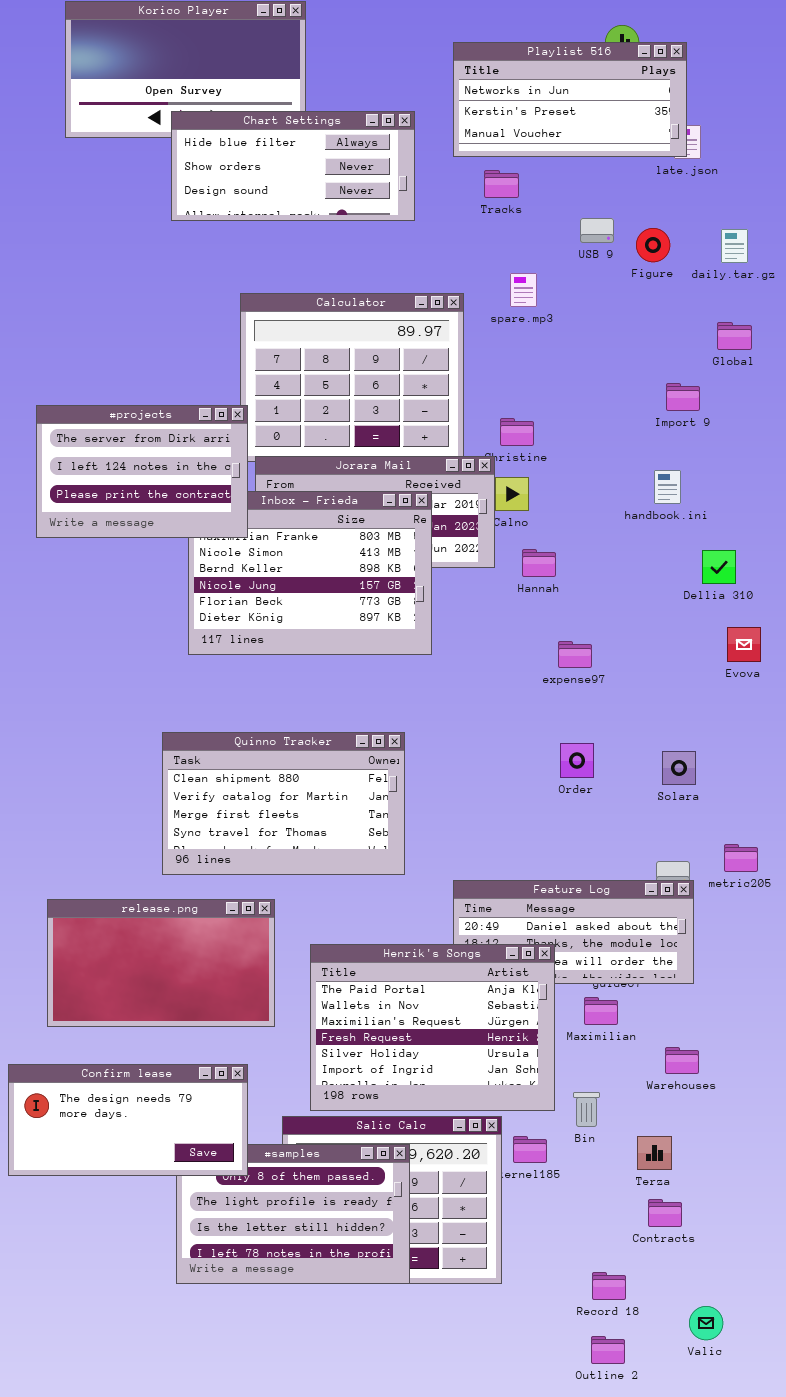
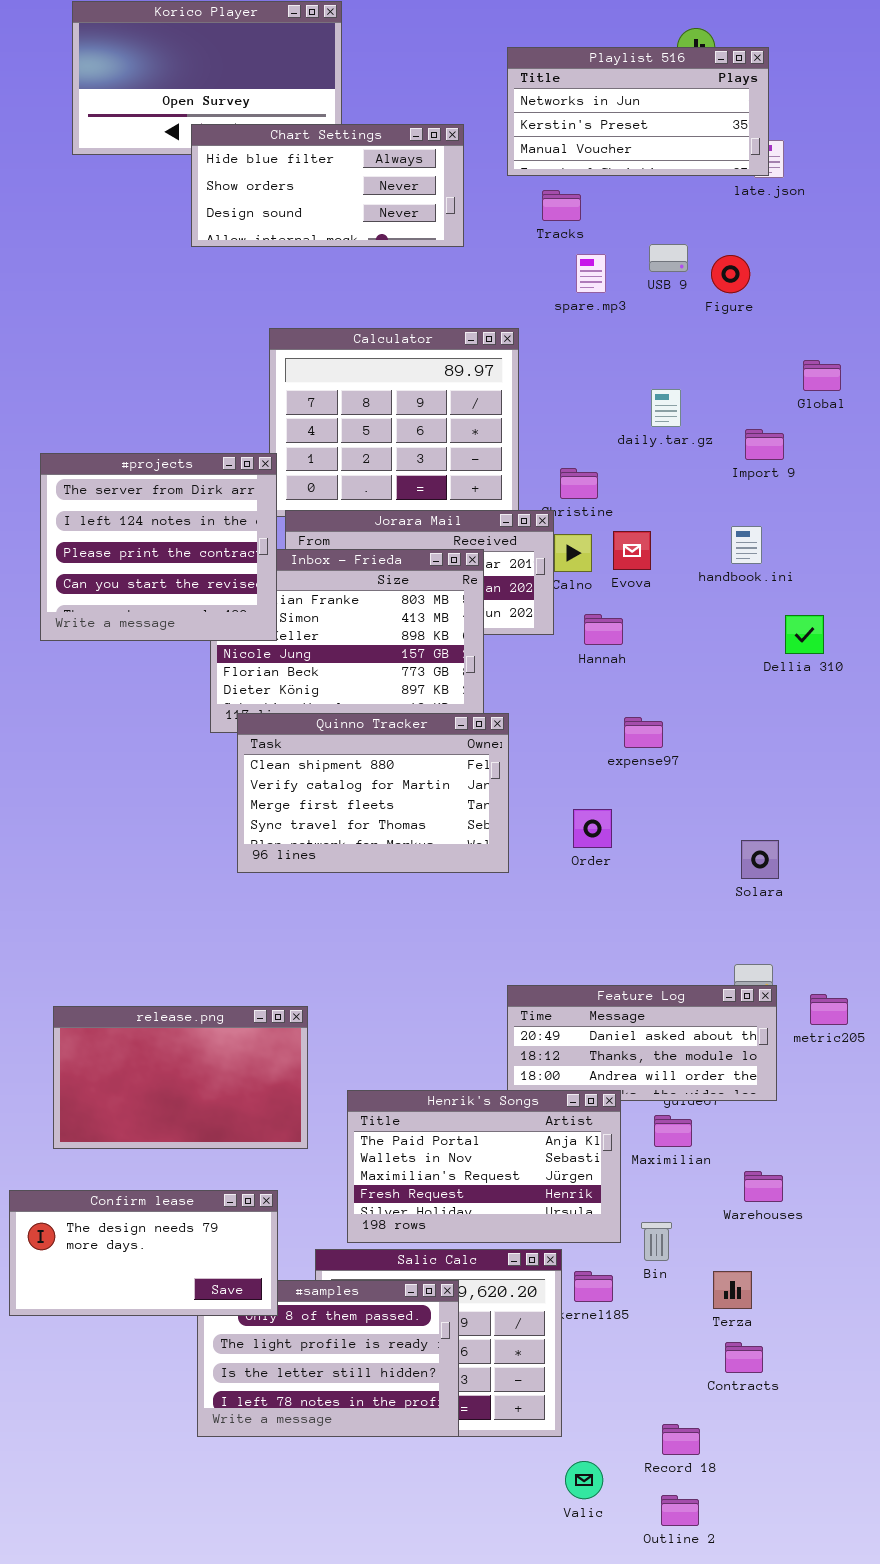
daily.tar.gz: [721,229,748,263] -> [651,389,681,427], moved
spare.mp3: [510,273,537,307] -> [576,254,606,293], moved
#projects: [36,405,248,538] -> [40,453,277,641], resized
Evova: [727,627,761,662] -> [613,531,651,570], moved
Quinno Tracker: [162,732,405,875] -> [237,713,509,873], moved
Order: [560,743,594,778] -> [573,809,612,848], moved
metric205: [724,844,758,872] -> [810,994,848,1025], moved
Henrik's Songs: [310,944,555,1111] -> [347,1090,621,1243], resized
Valic: [689,1306,723,1340] -> [565,1461,603,1499], moved

